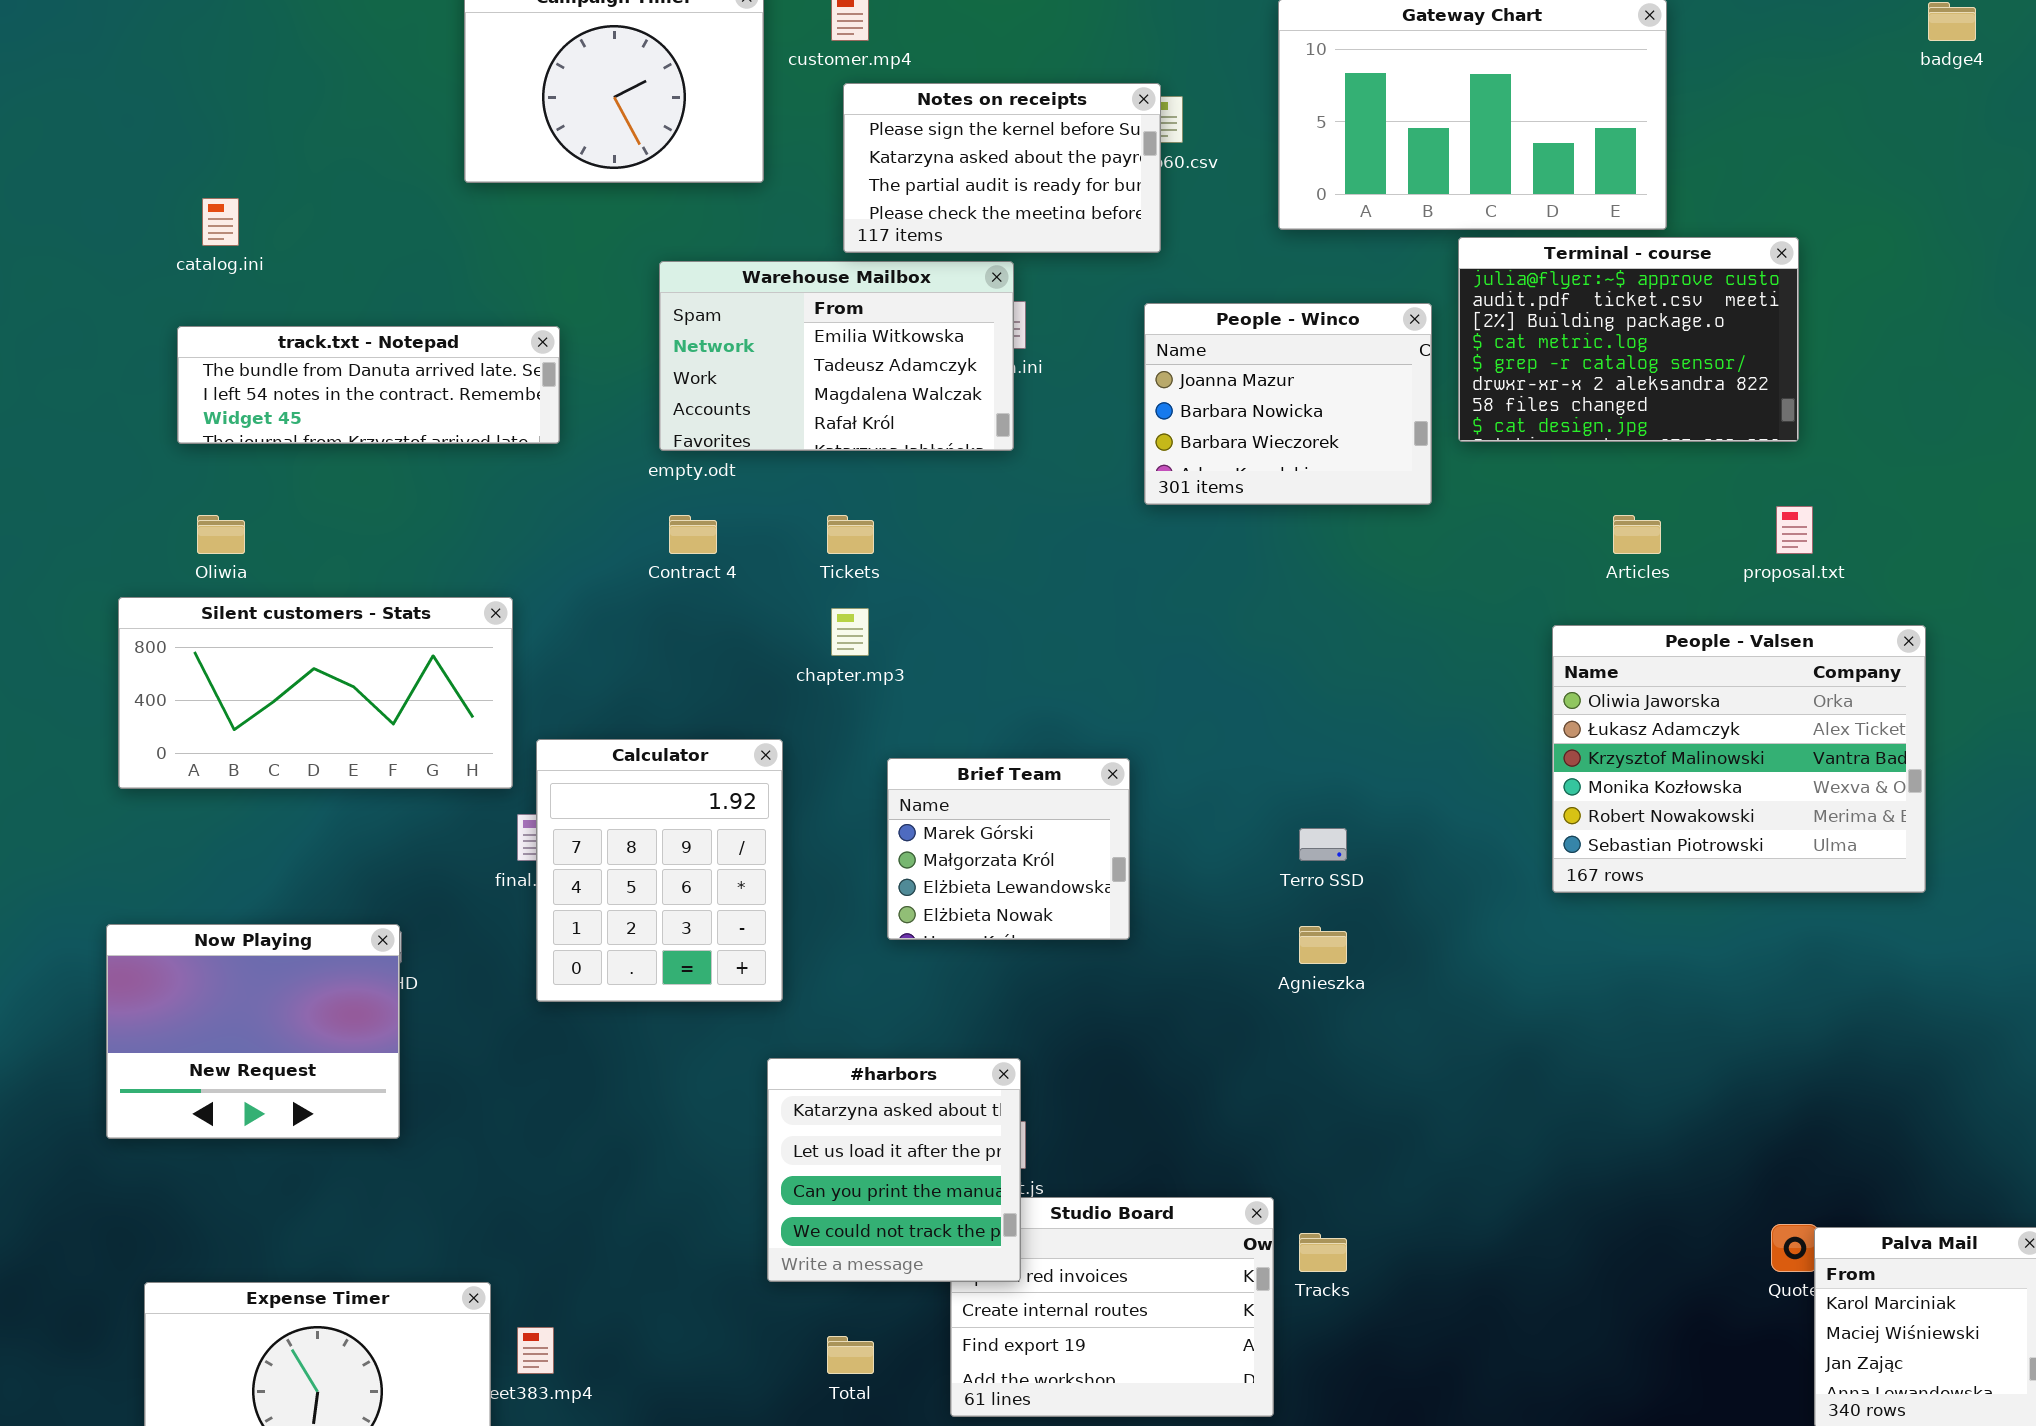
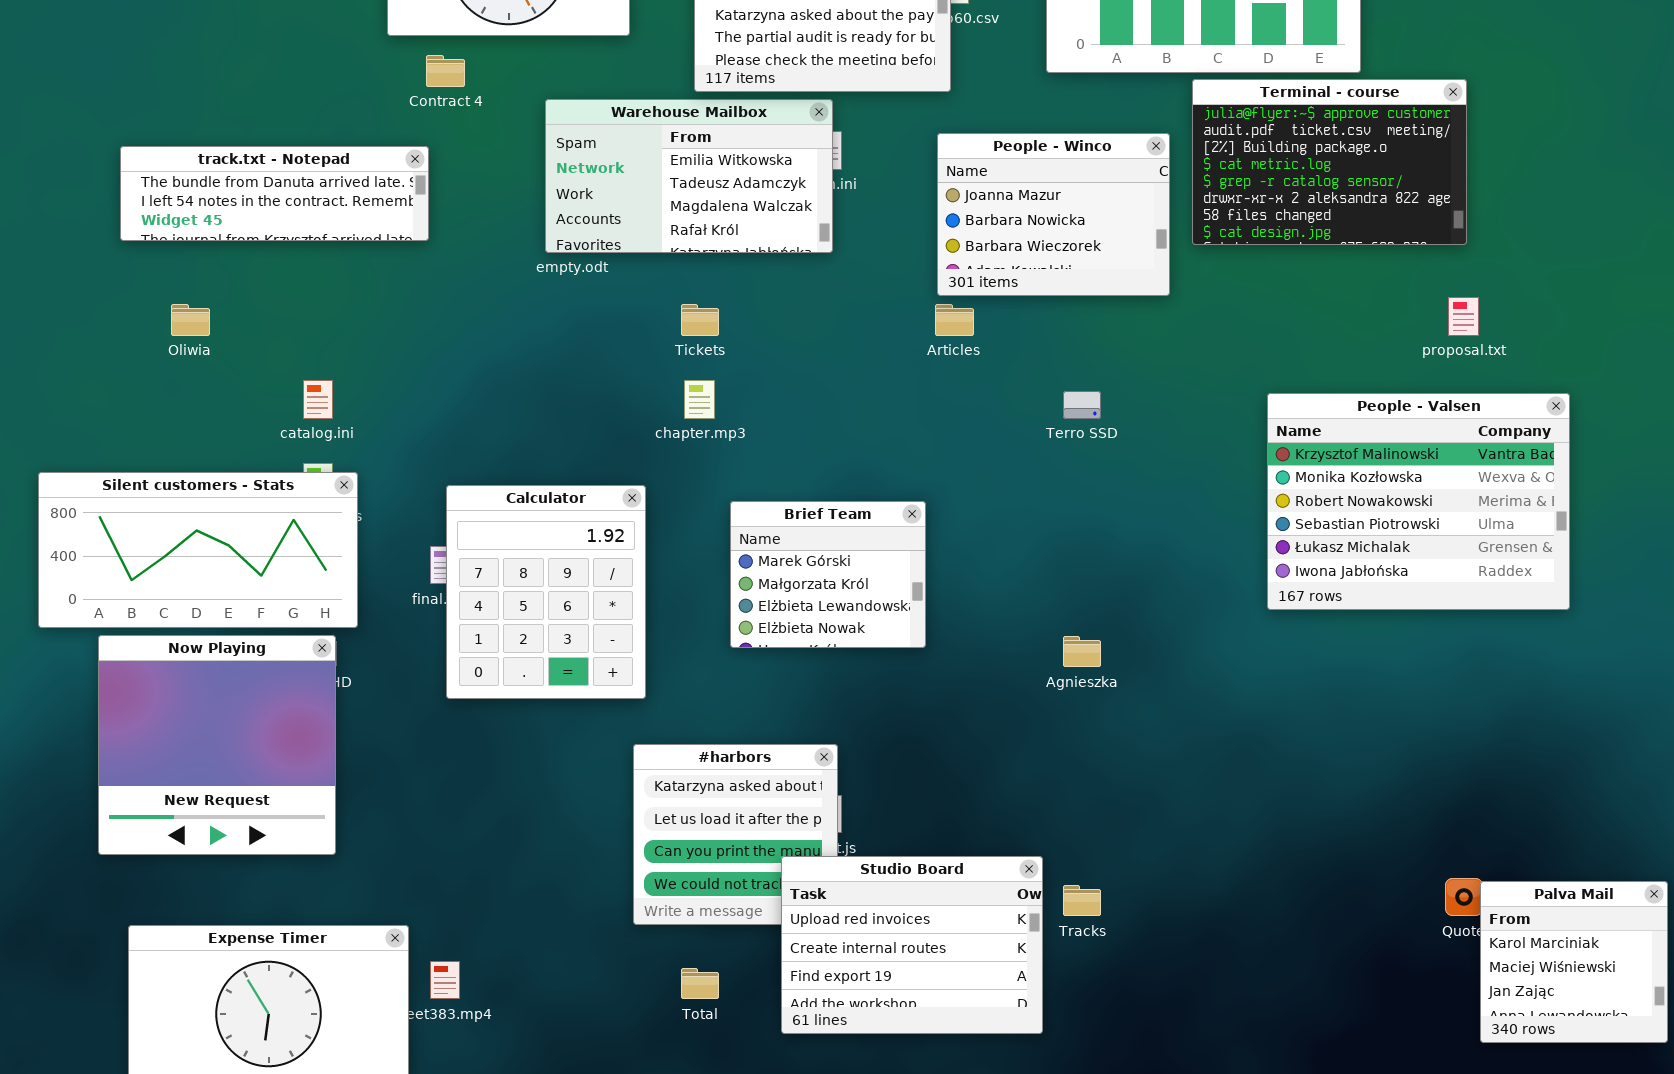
catalog.ini: [202,198,239,246] -> [303,380,333,419], moved
track.txt - Notepad: [177,326,560,444] -> [120,146,429,241], moved
Contract 4: [669,515,717,554] -> [426,55,465,87], moved
Articles: [1613,515,1661,554] -> [935,304,974,336], moved
Silent customers - Stats: [118,597,513,789] -> [38,472,358,628], moved
People - Valsen: [1552,625,1926,893] -> [1267,393,1570,610], scrolled down 2 rows
Terro SSD: [1299,828,1347,861] -> [1063,391,1101,419], moved
Now Playing: [106,924,400,1139] -> [98,635,336,855], resized
Studio Board: [950,1197,1274,1417] -> [781,856,1043,1034], raised

